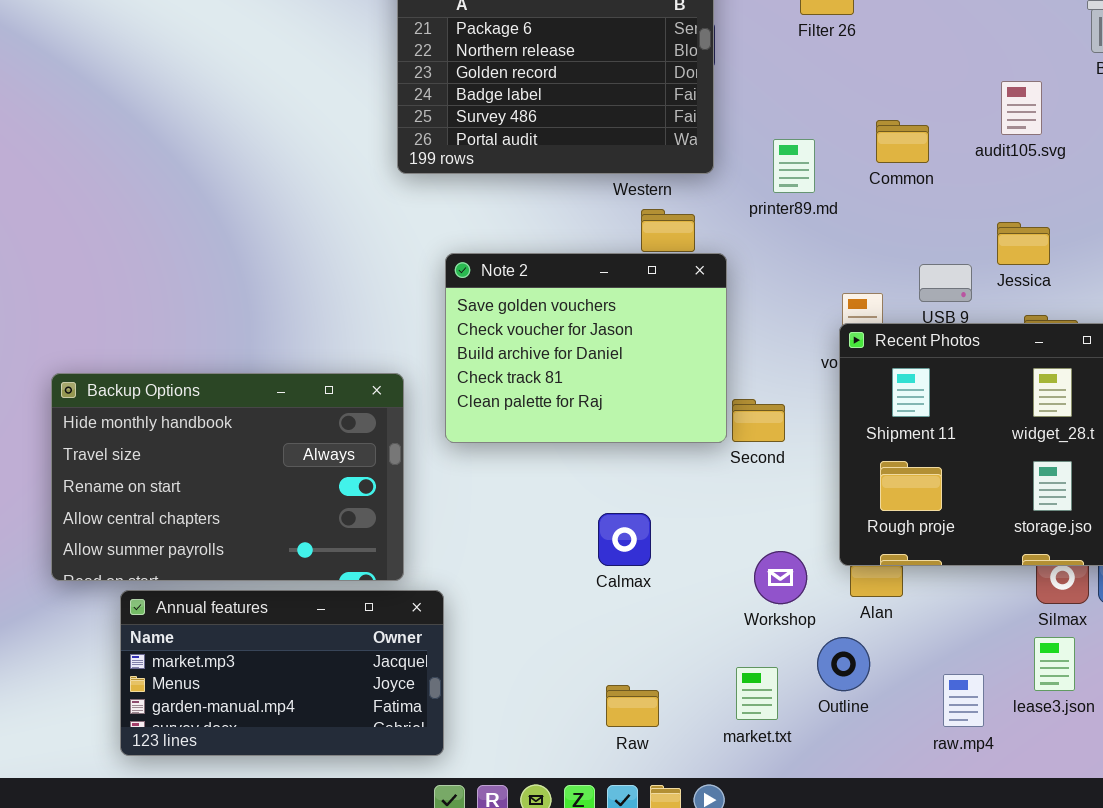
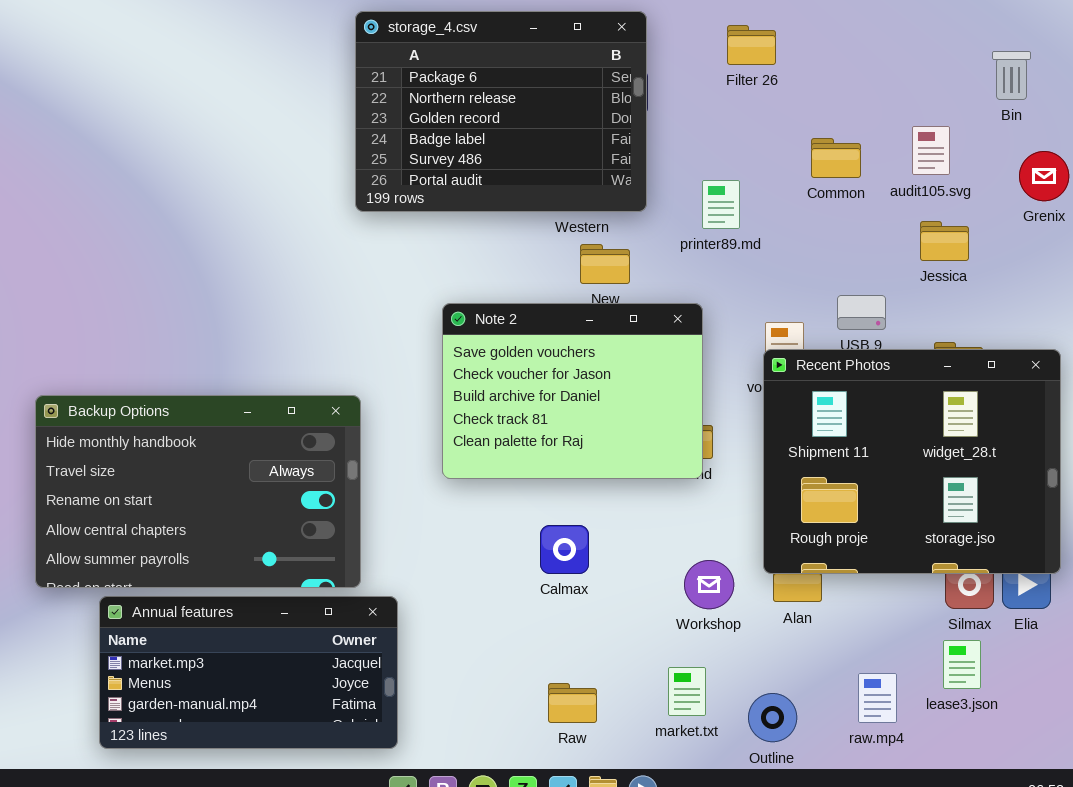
Common: [876,120,929,163] -> [811,138,861,178], moved
Jessica: [997,222,1050,265] -> [920,221,969,261], moved
Note 2: [445,253,727,443] -> [442,303,703,479], moved
Outline: [817,637,870,691] -> [748,693,797,742], moved

